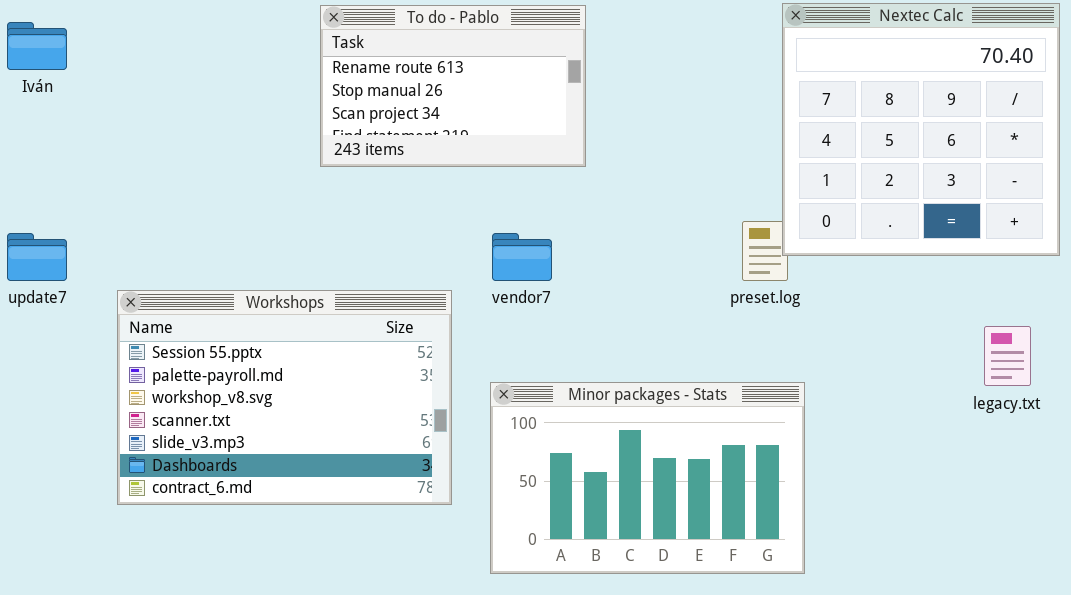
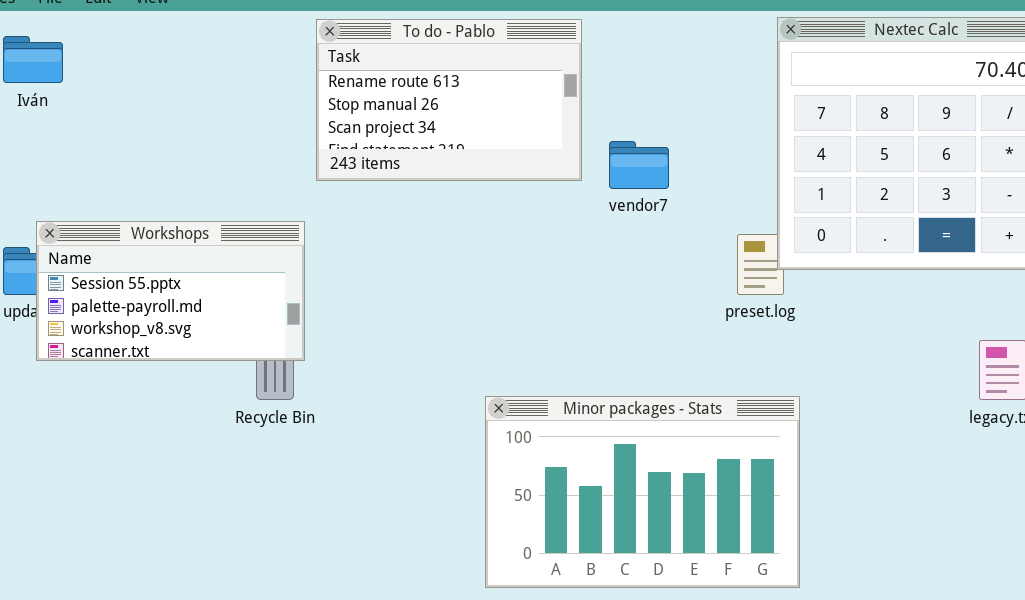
vendor7: [492,233,552,281] -> [609,141,669,189], moved
Workshops: [117,290,452,505] -> [36,221,305,361], moved, resized

